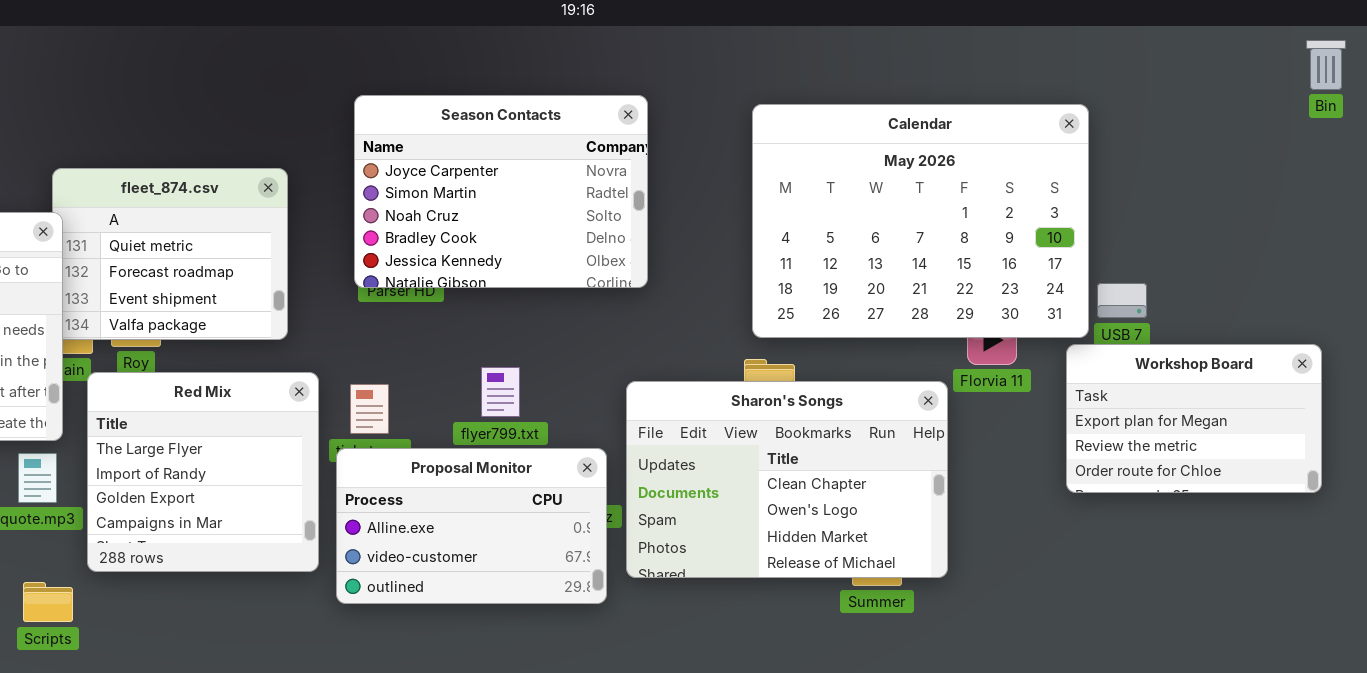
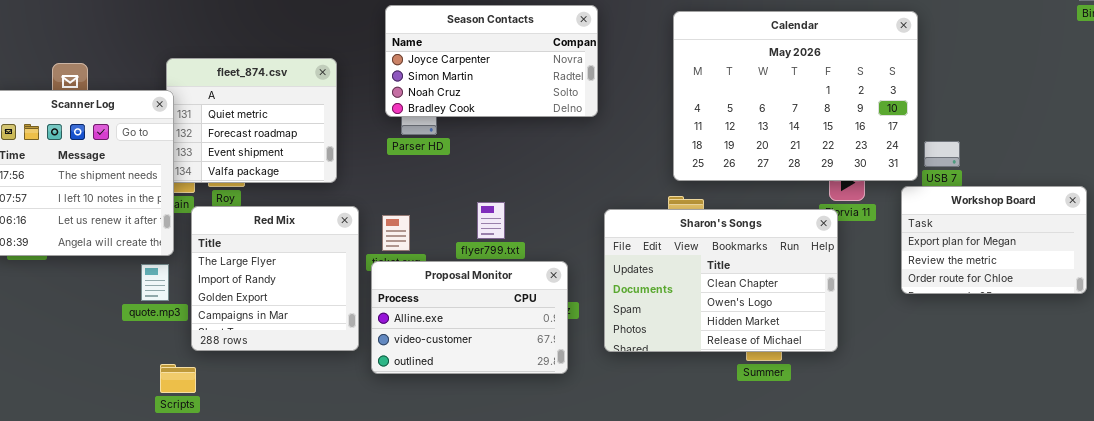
Season Contacts: [354,95,648,288] -> [385,5,598,117], resized
Sharon's Songs: [626,381,948,578] -> [604,209,838,352], moved
Scripts: [23,582,73,622] -> [160,364,196,393], moved

